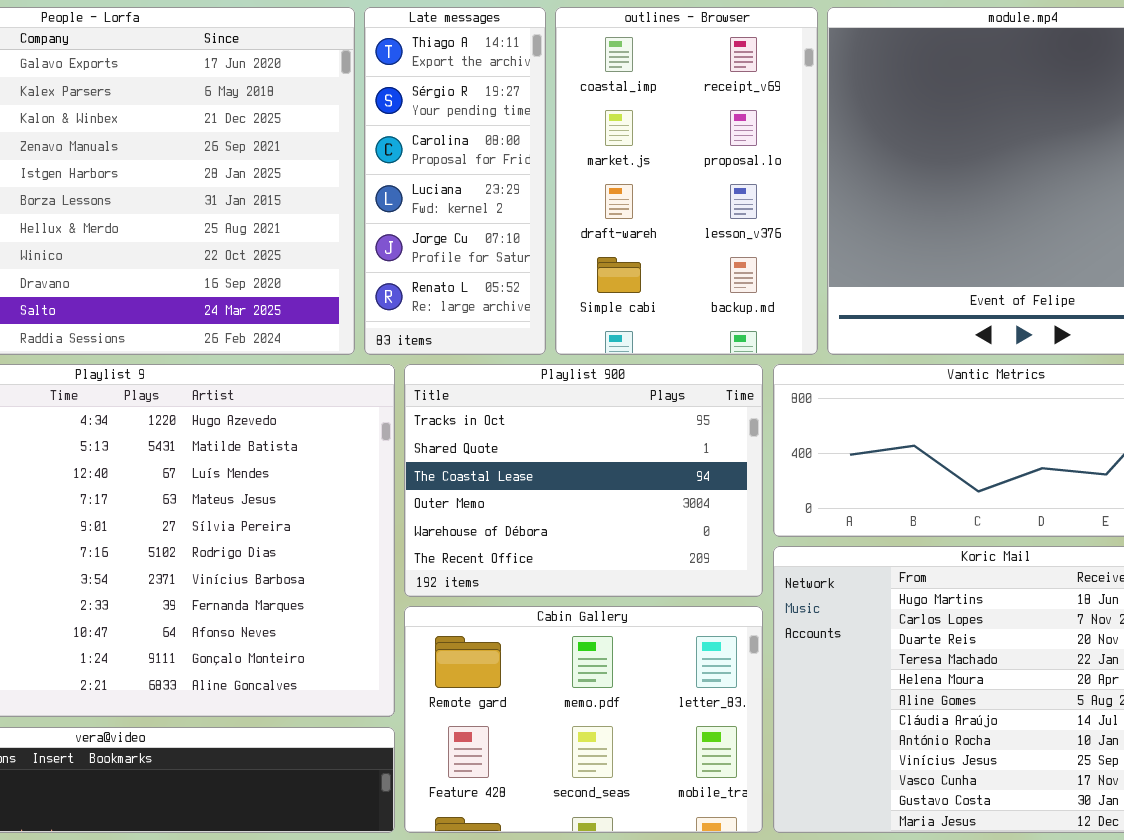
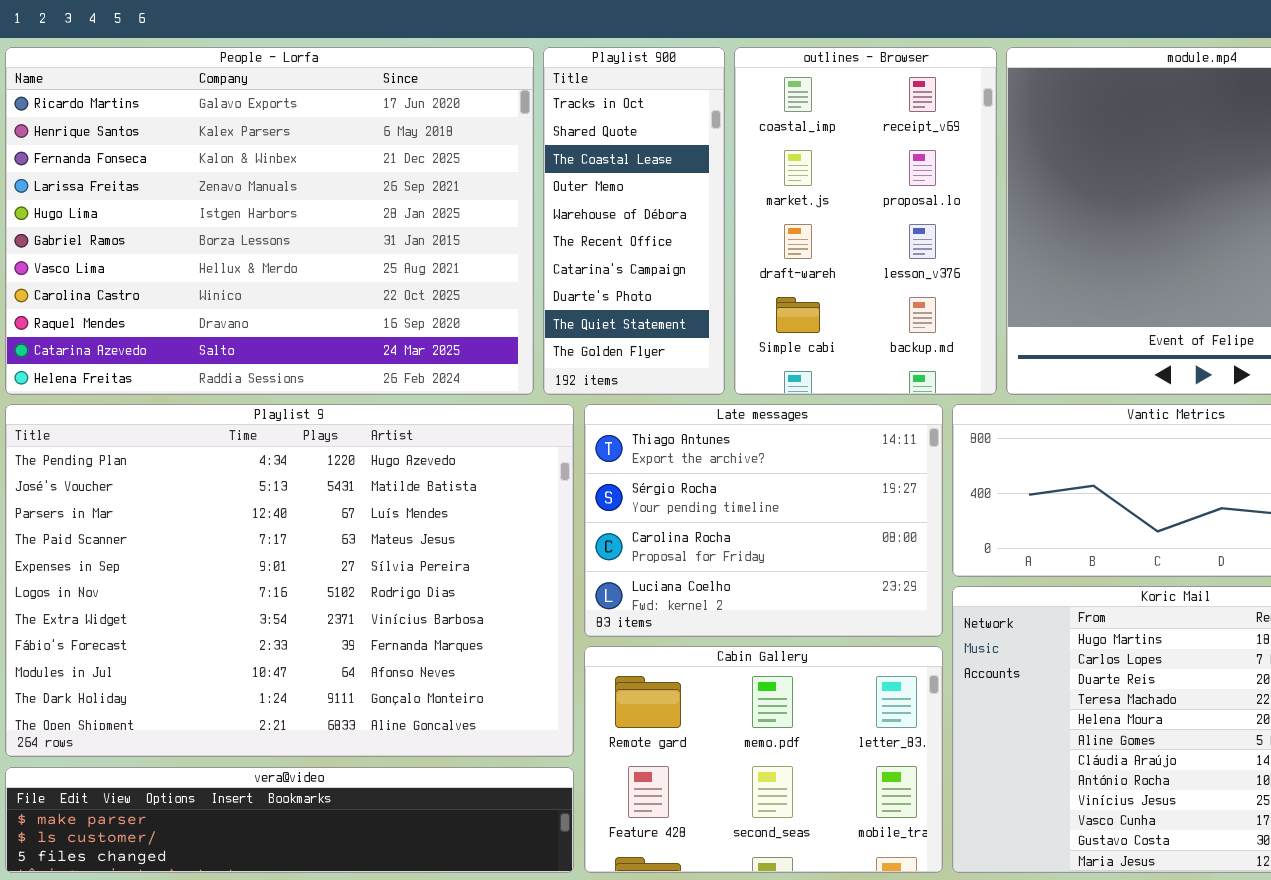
Late messages: [364,7,546,355] -> [584,404,943,637], moved, resized
Playlist 900: [404,364,763,597] -> [543,47,725,395], moved, resized

